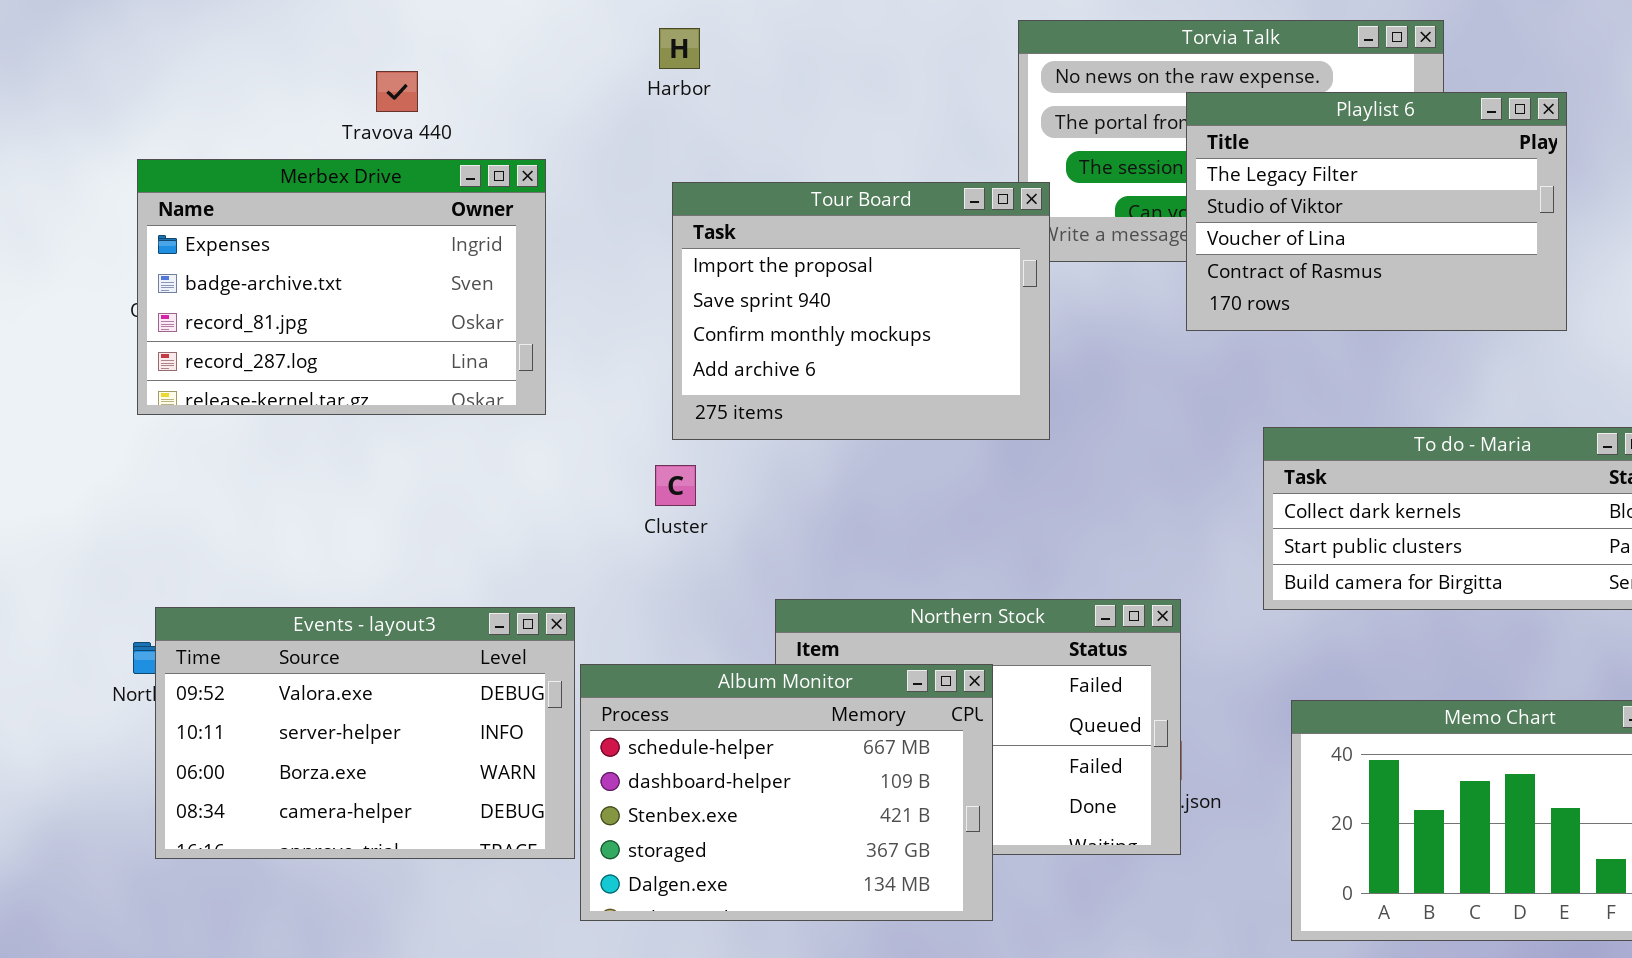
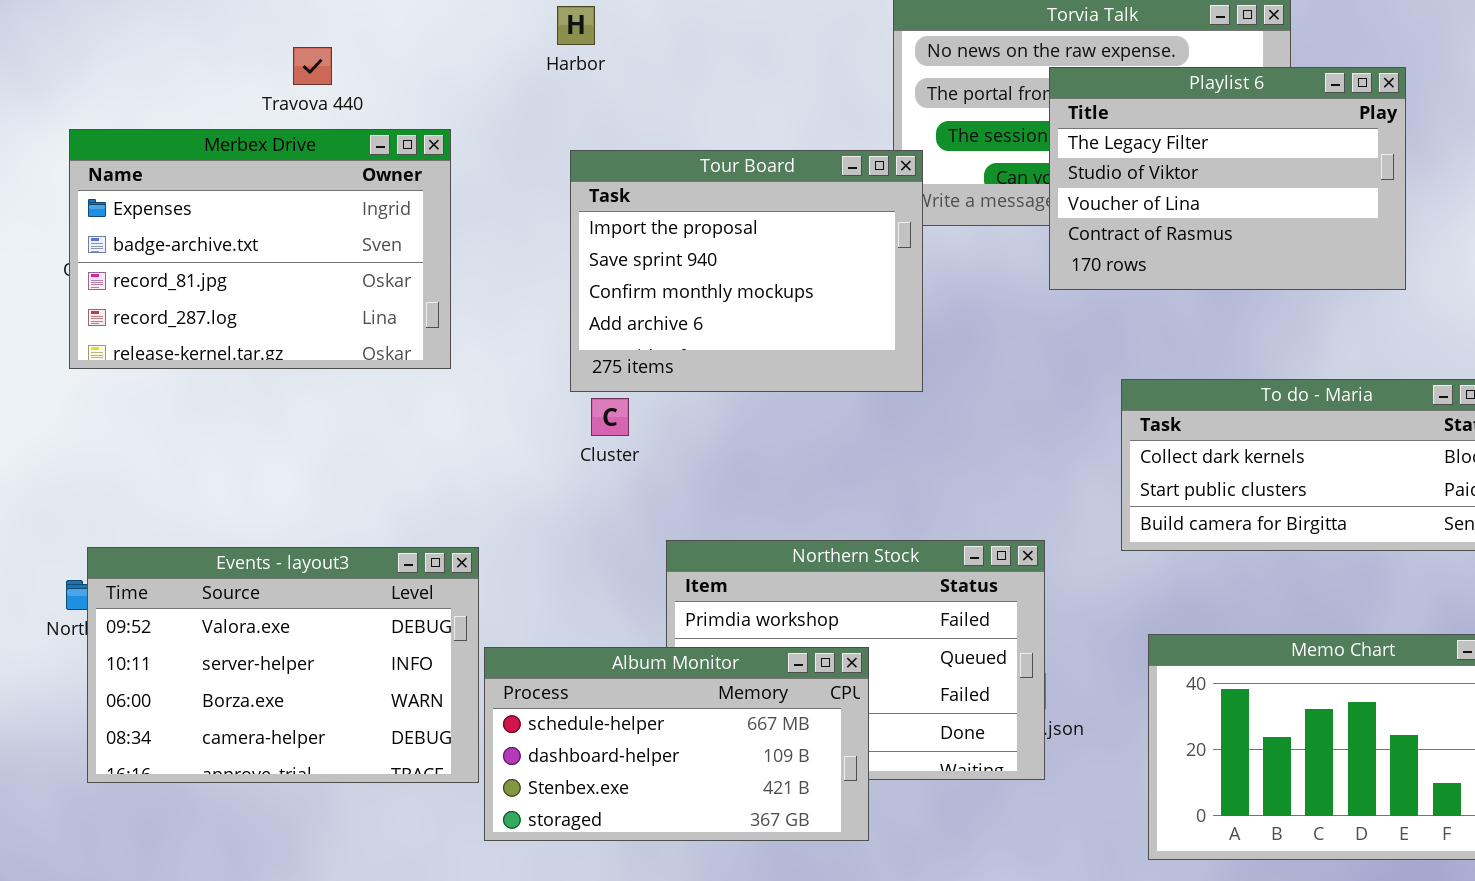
Cluster: [655,465,696,506] -> [591,398,629,436], moved
Album Monitor: [580,664,993,921] -> [484,647,869,841], resized

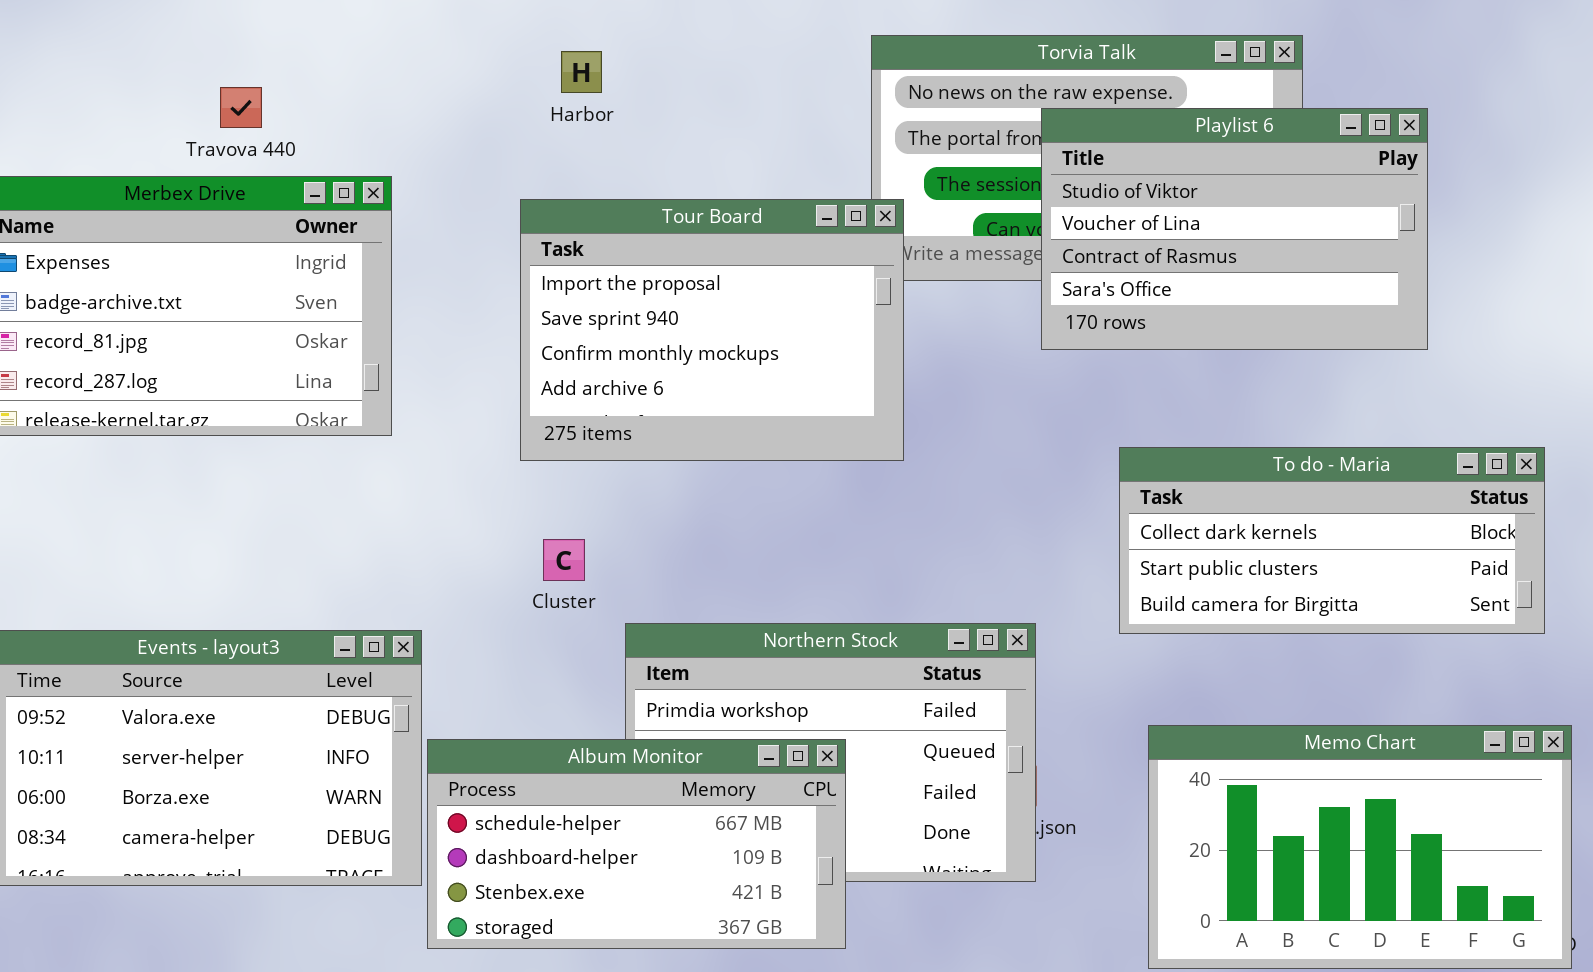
Harbor: [557,6,595,45] -> [561,51,602,93], moved
Playlist 6: [1049,67,1406,290] -> [1041,108,1428,350], scrolled down 1 row
Cluster: [591,398,629,436] -> [543,539,585,581], moved

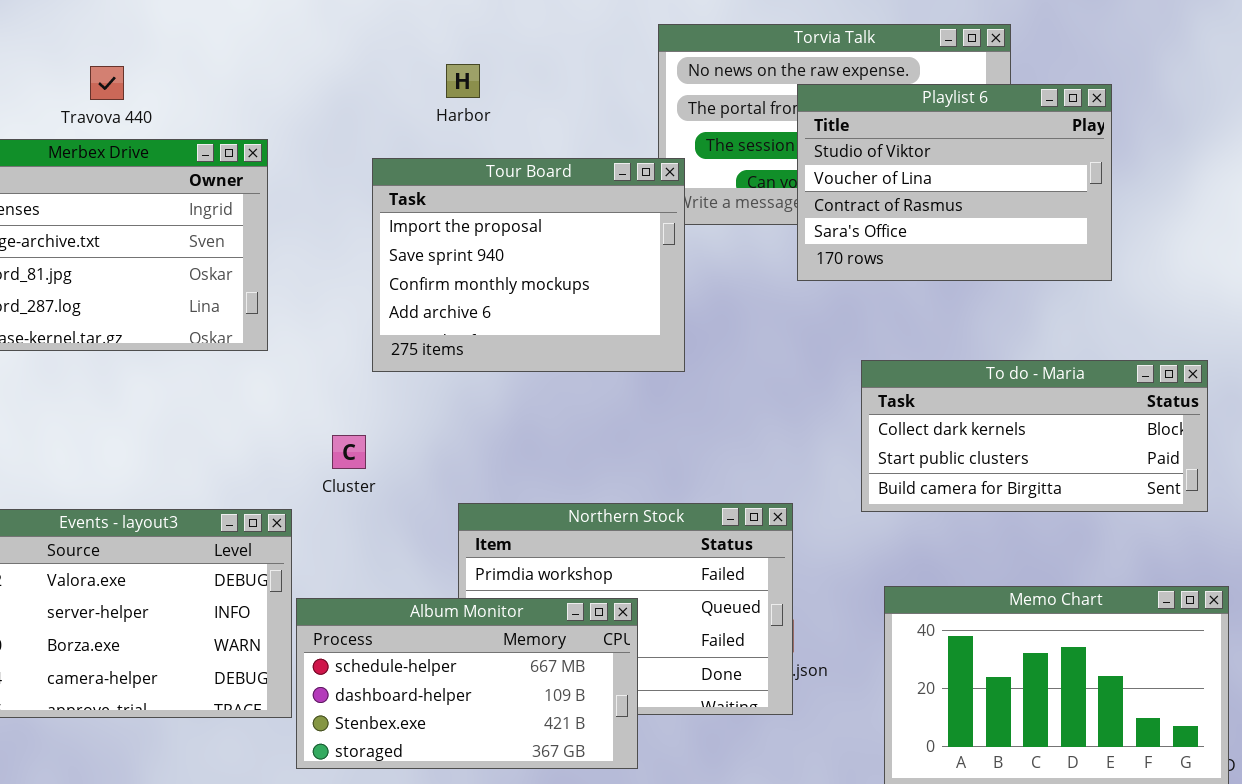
Harbor: [561,51,602,93] -> [446,64,480,98], moved
Travova 440: [220,87,262,128] -> [90,66,124,100], moved
Cluster: [543,539,585,581] -> [332,435,366,469], moved

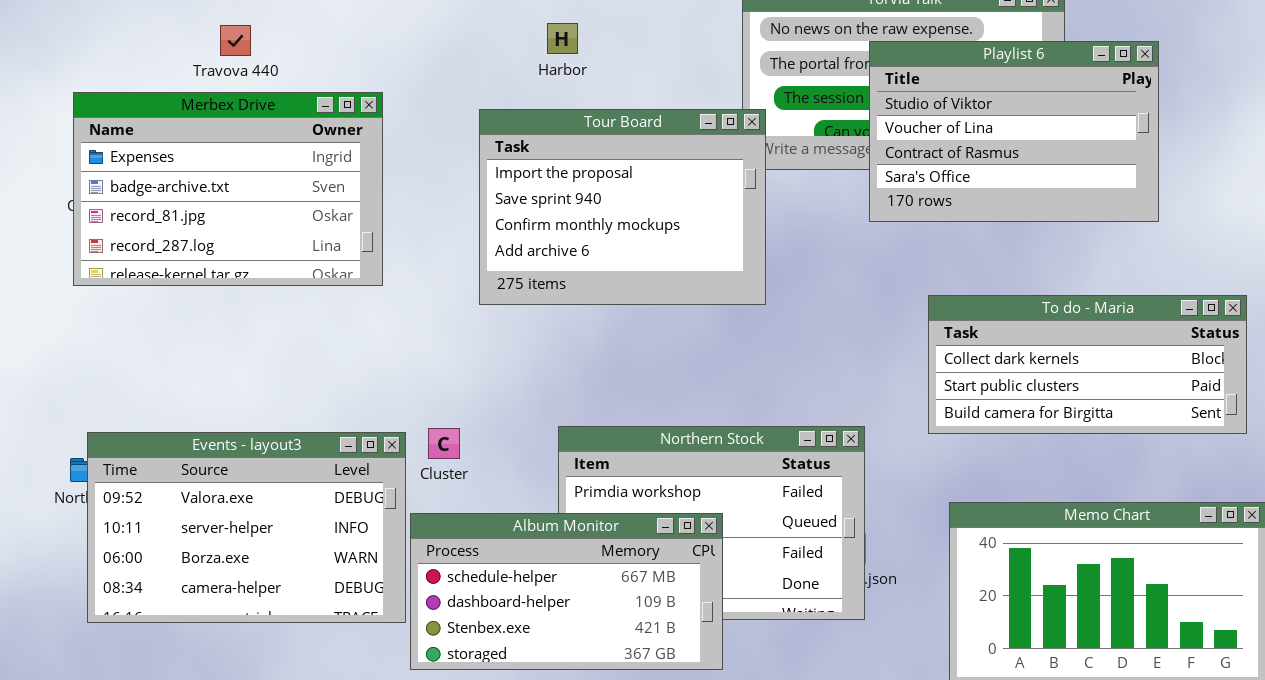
Cluster: [332,435,366,469] -> [428,428,460,459], moved

